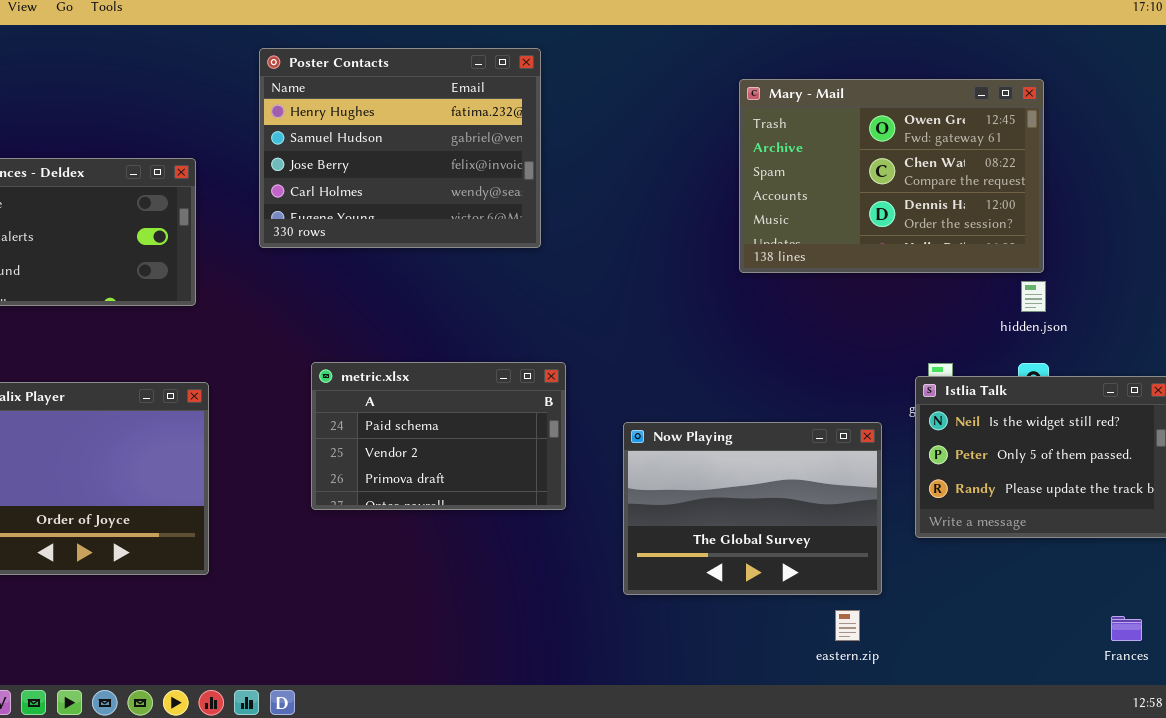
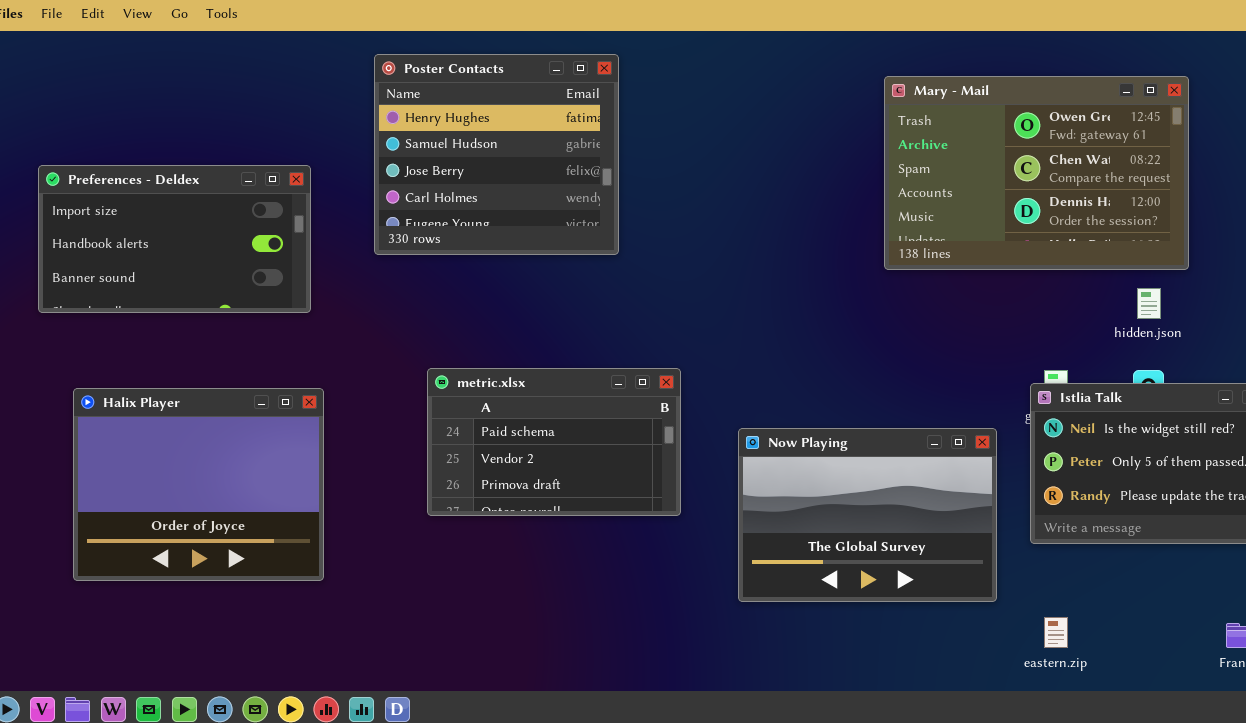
Poster Contacts: [259,48,541,248] -> [374,54,619,255], resized
Mary - Mail: [739,79,1044,273] -> [884,76,1189,270], moved
eastern.zip: [835,610,860,641] -> [1044,617,1068,648], moved

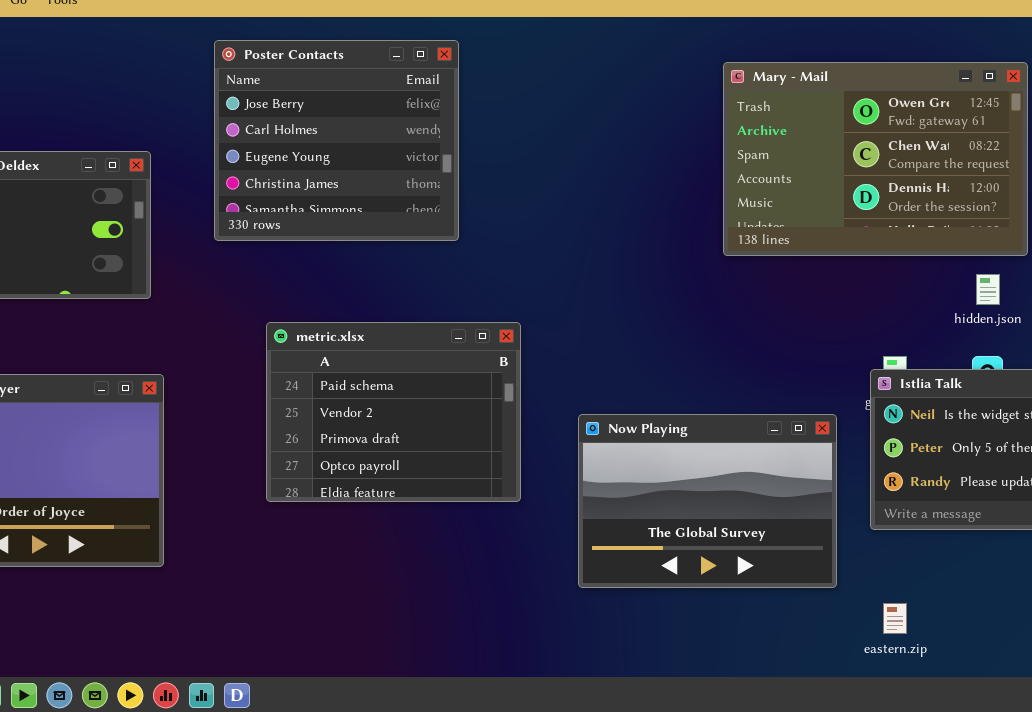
Poster Contacts: [374,54,619,255] -> [214,40,459,241], scrolled down 2 rows
metric.xlsx: [427,368,681,516] -> [266,322,521,502], resized

